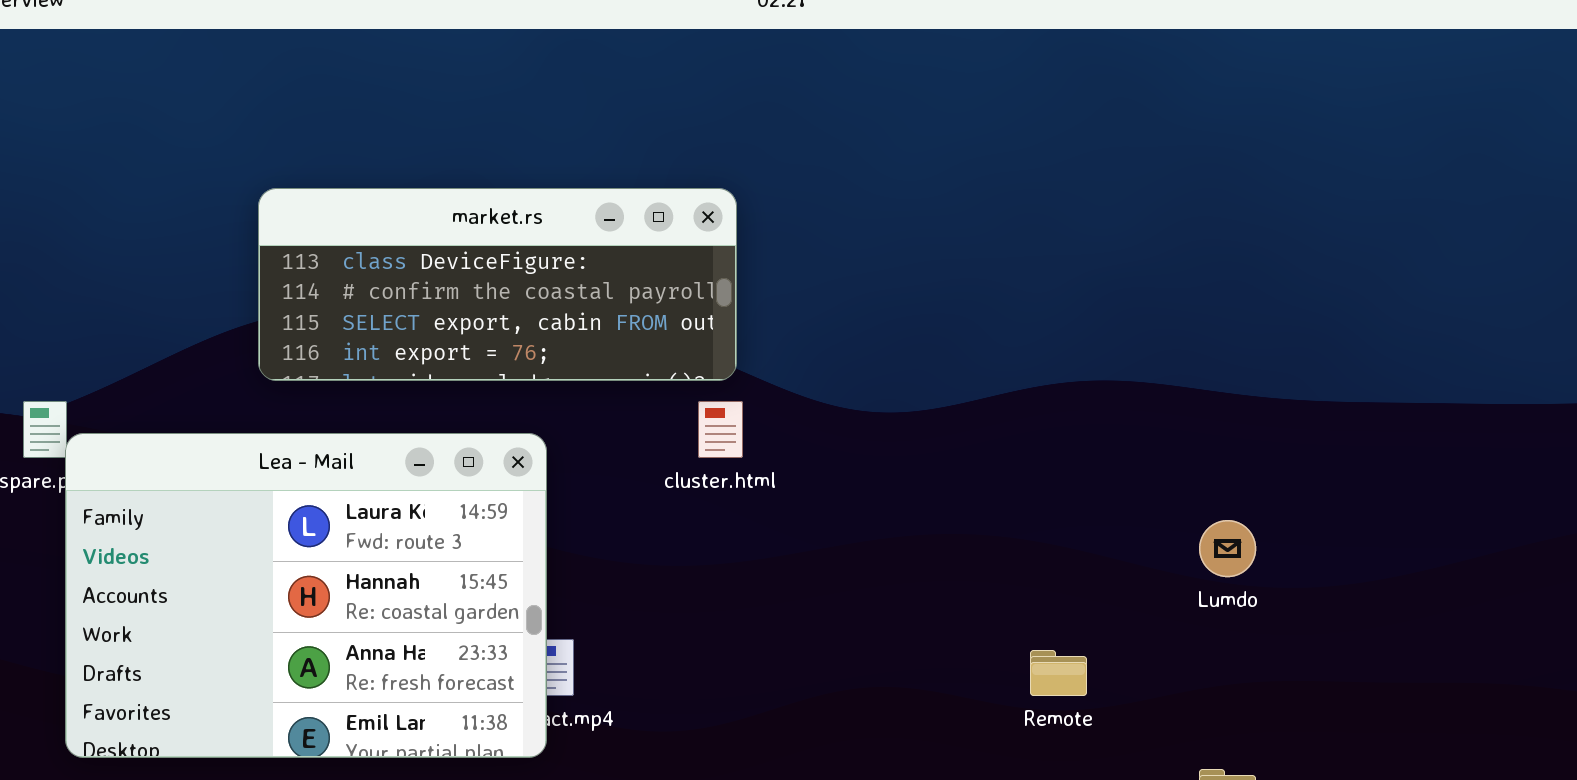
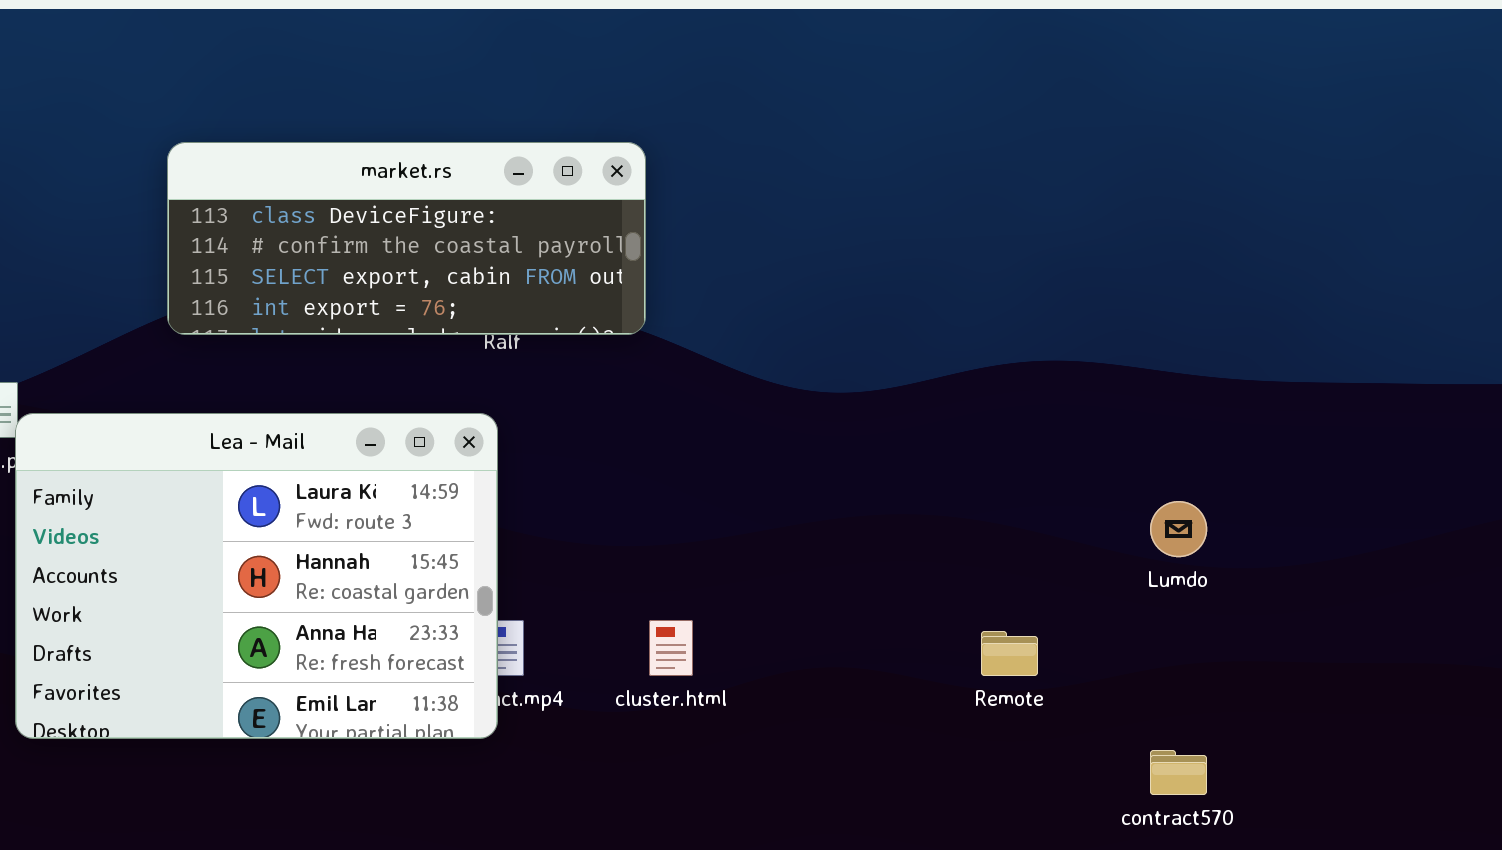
market.rs: [258,188,737,381] -> [167,142,646,335], moved
cluster.html: [698,401,743,458] -> [649,620,693,676], moved

